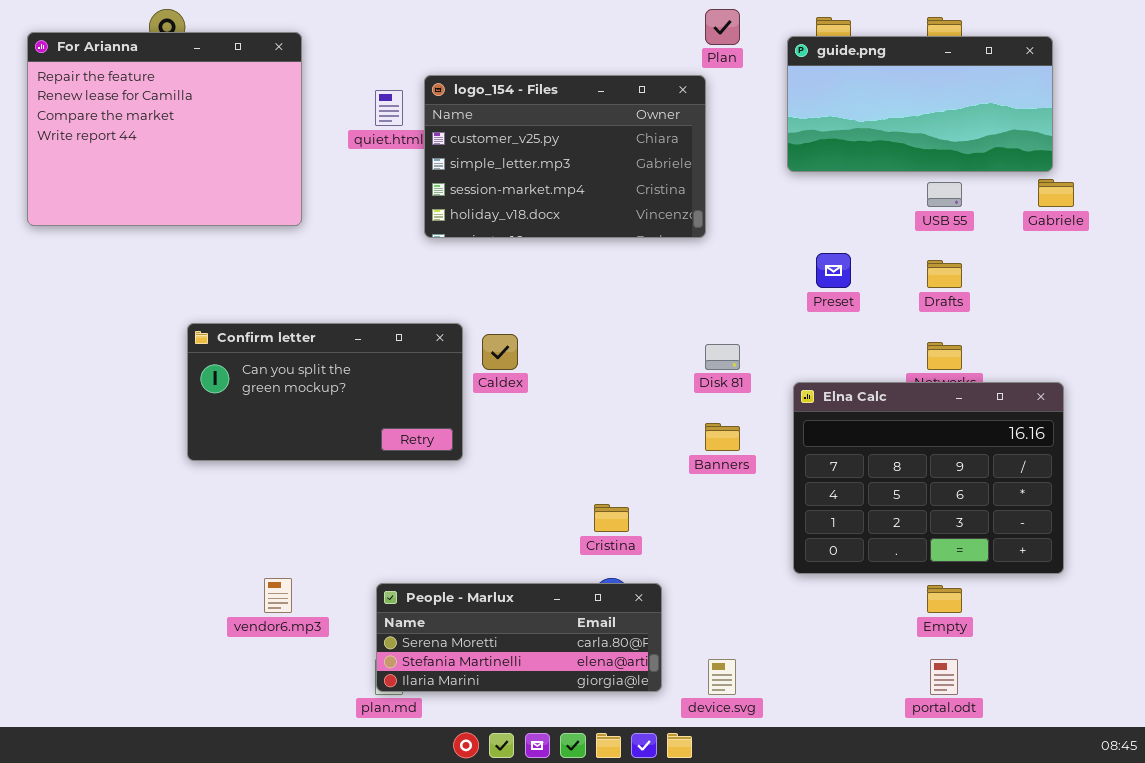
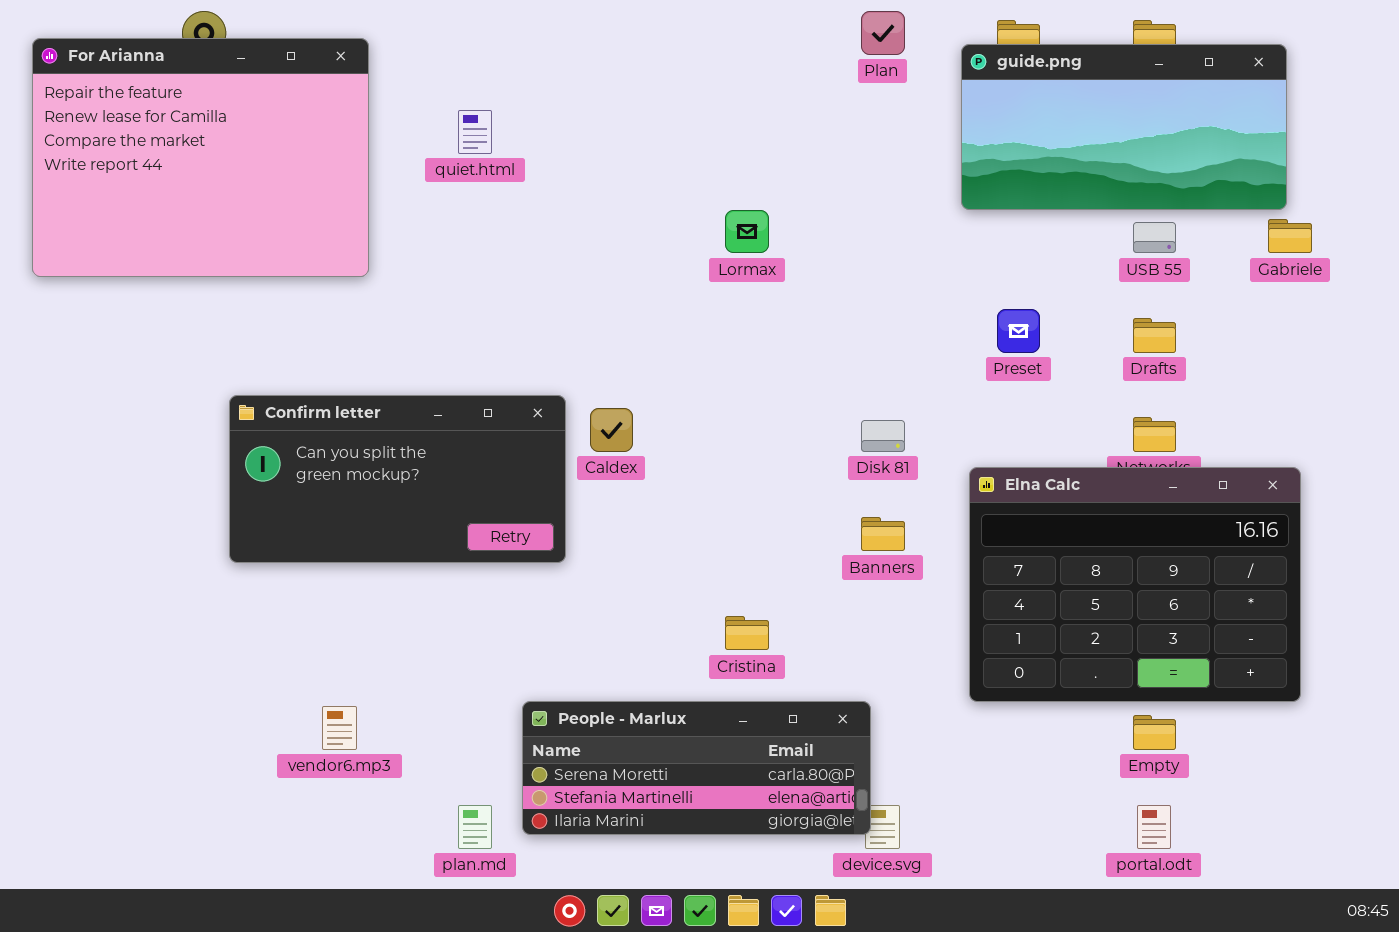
logo_154 - Files: [424,75,706,238] -> none, closed
People - Marlux: [376,583,662,692] -> [522,701,871,835], moved

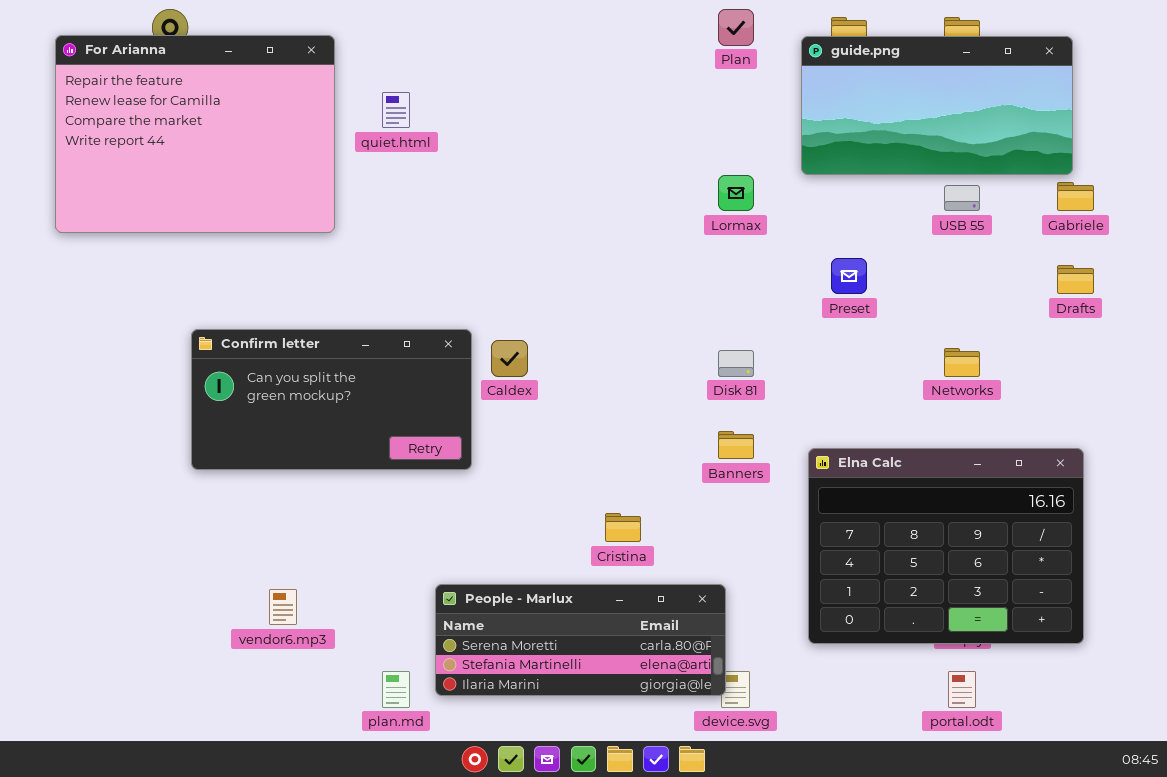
For Arianna: [32,38,369,277] -> [55,35,335,233], moved
Lormax: [725,210,769,253] -> [718,175,754,211], moved
Drafts: [1133,318,1176,353] -> [1057,265,1094,294], moved
Elna Calc: [969,467,1301,702] -> [808,448,1084,644], moved

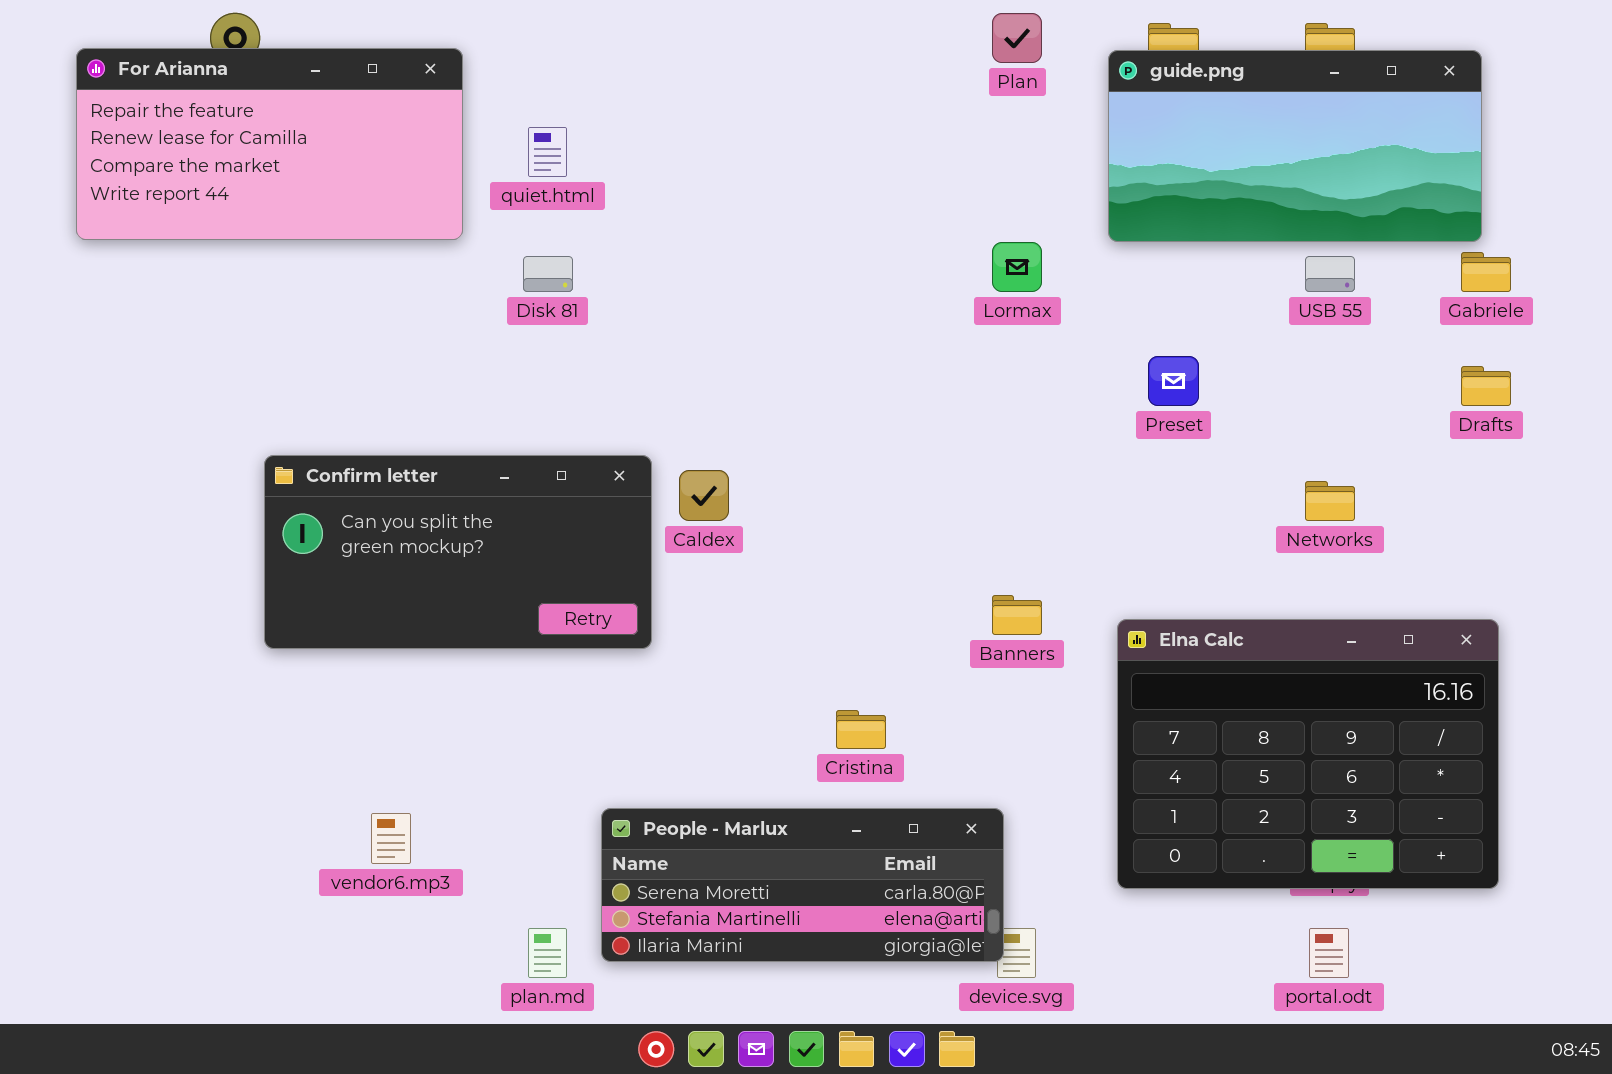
For Arianna: [55,35,335,233] -> [76,48,463,240], resized
Disk 81: [718,350,754,377] -> [523,256,573,292], moved

